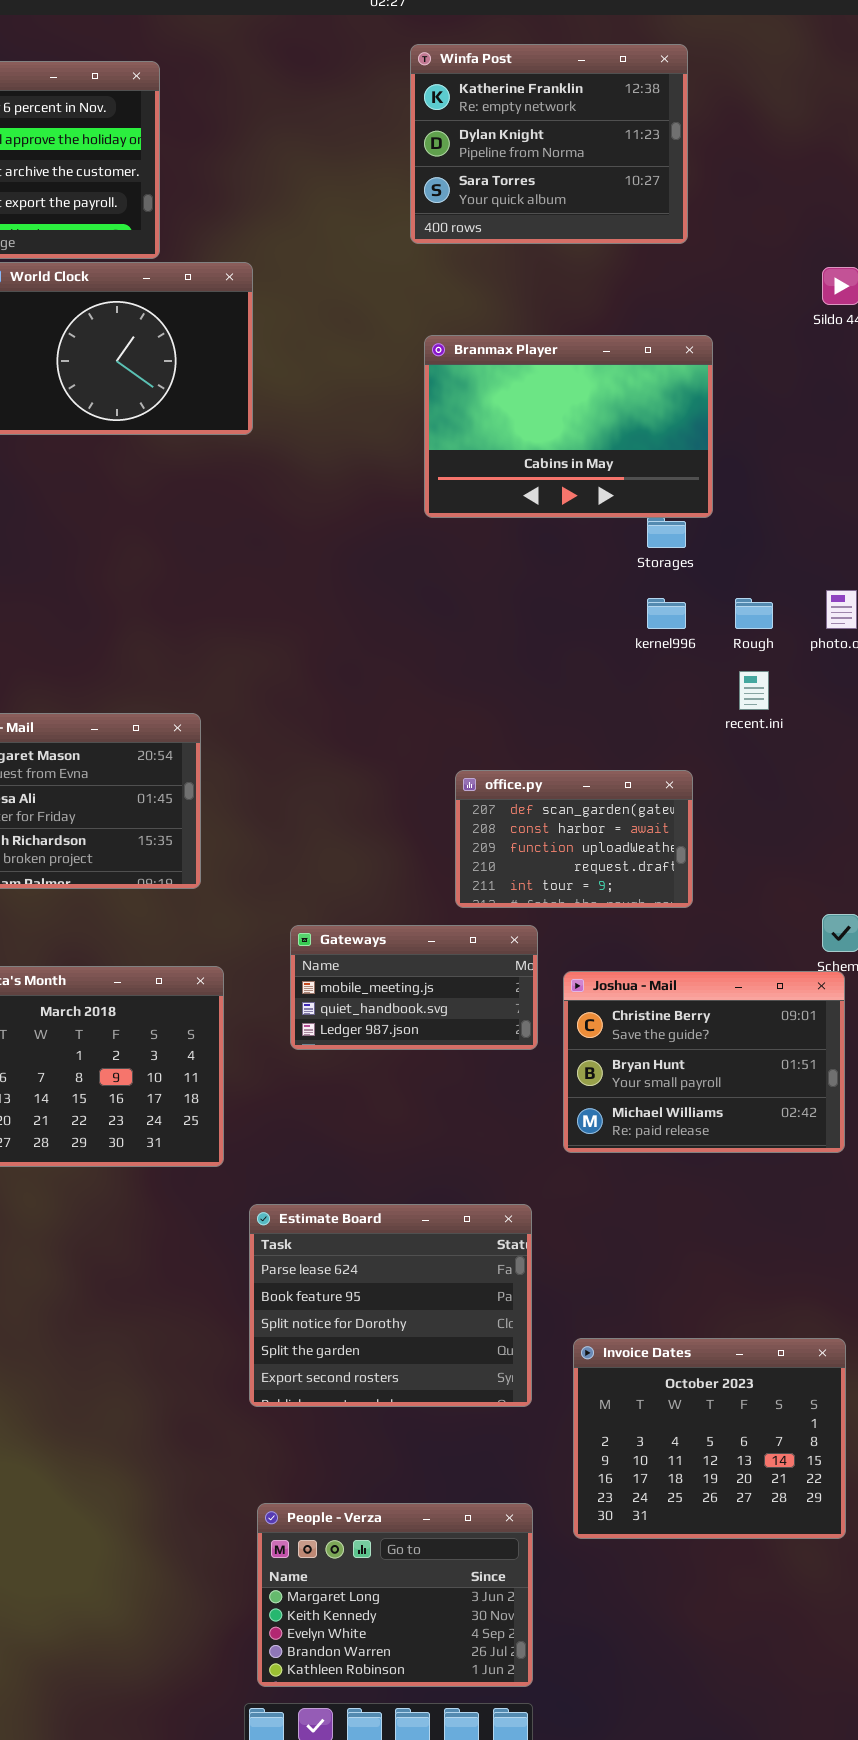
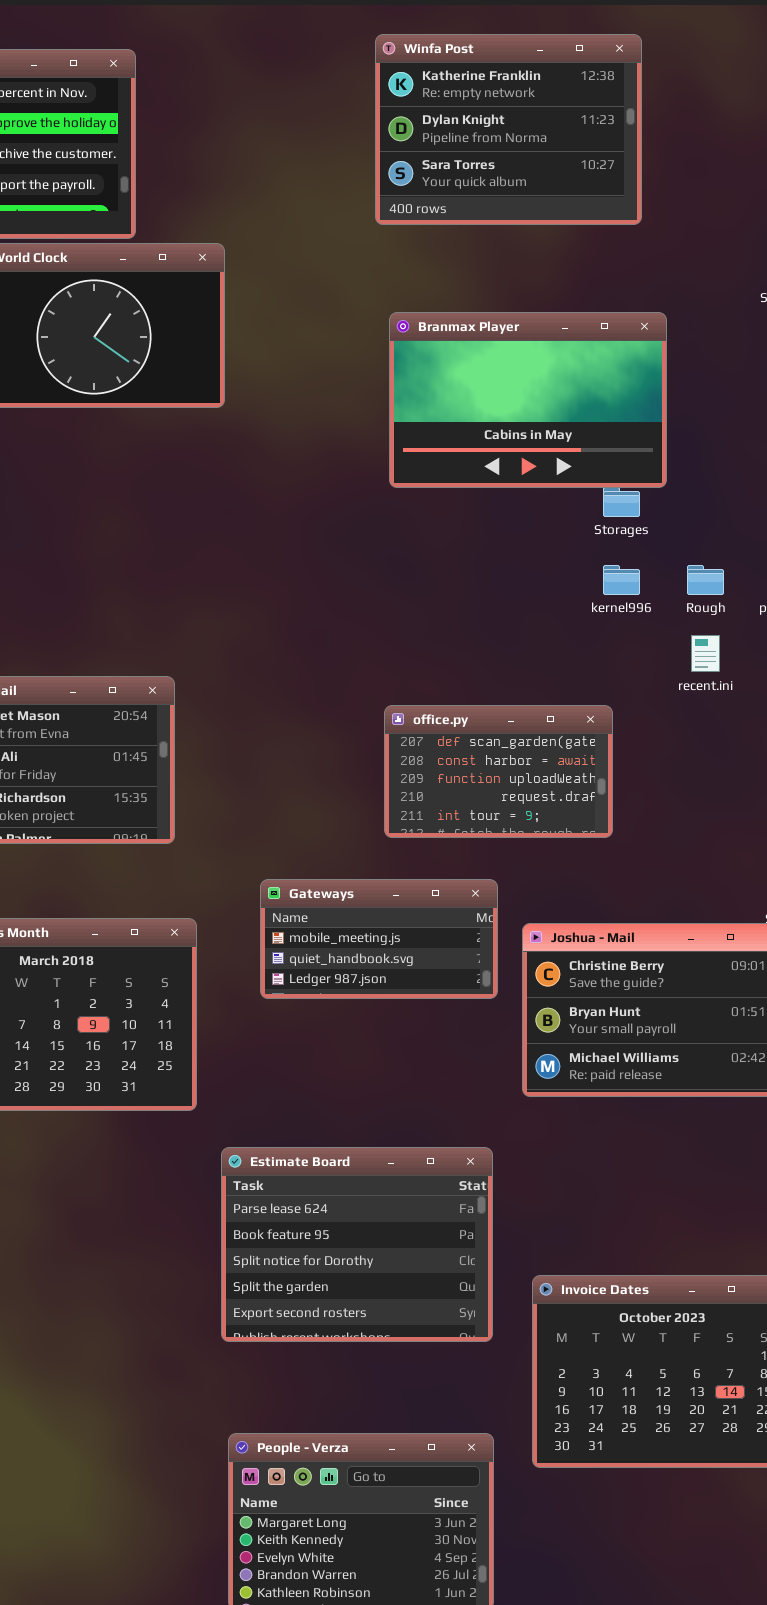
office.py: [455,770,693,908] -> [384,705,613,838], moved

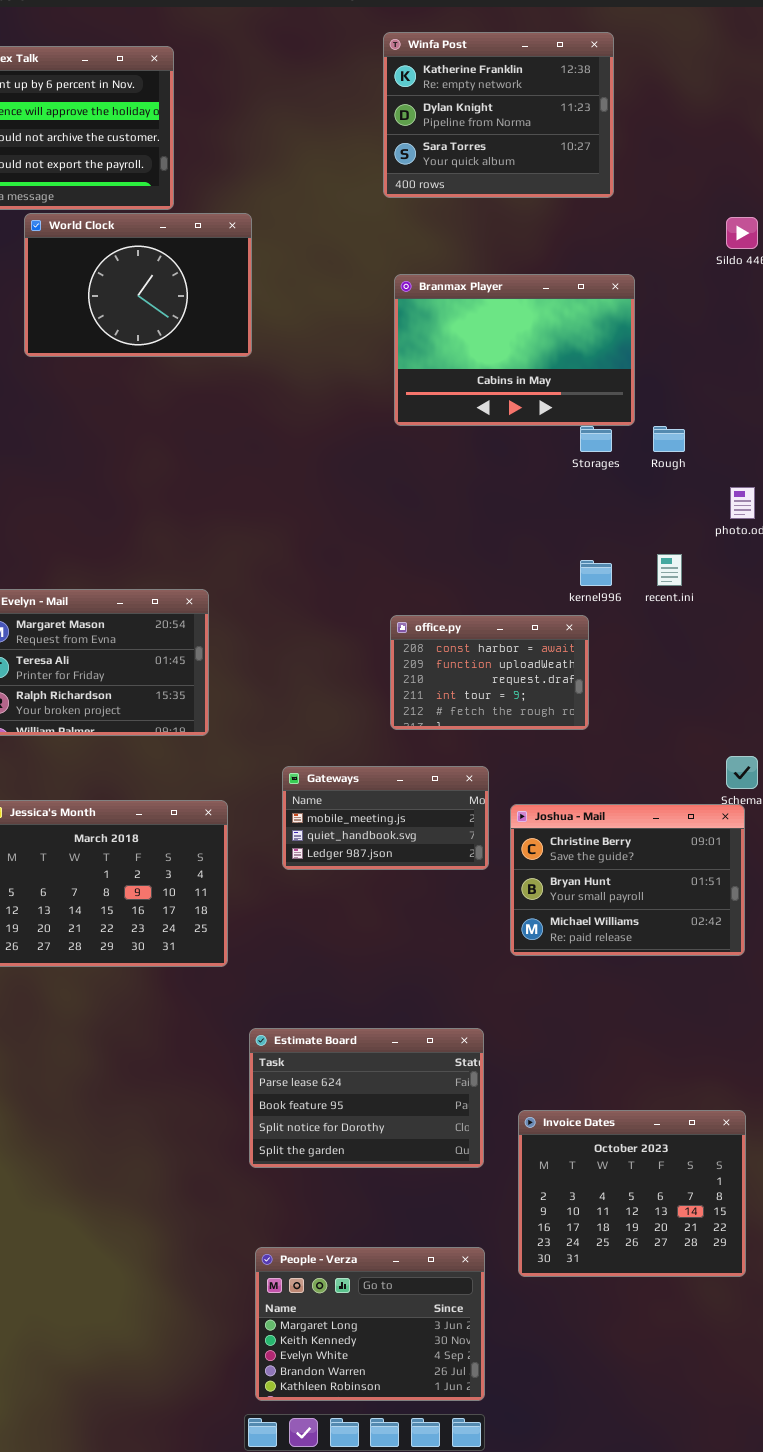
kernel996: [603,565,640,595] -> [580,560,612,586], moved
Rough: [687,565,724,595] -> [653,426,685,452], moved
office.py: [384,705,613,838] -> [390,615,589,730], scrolled down 1 row
Estimate Board: [221,1147,493,1342] -> [249,1028,484,1168], resized

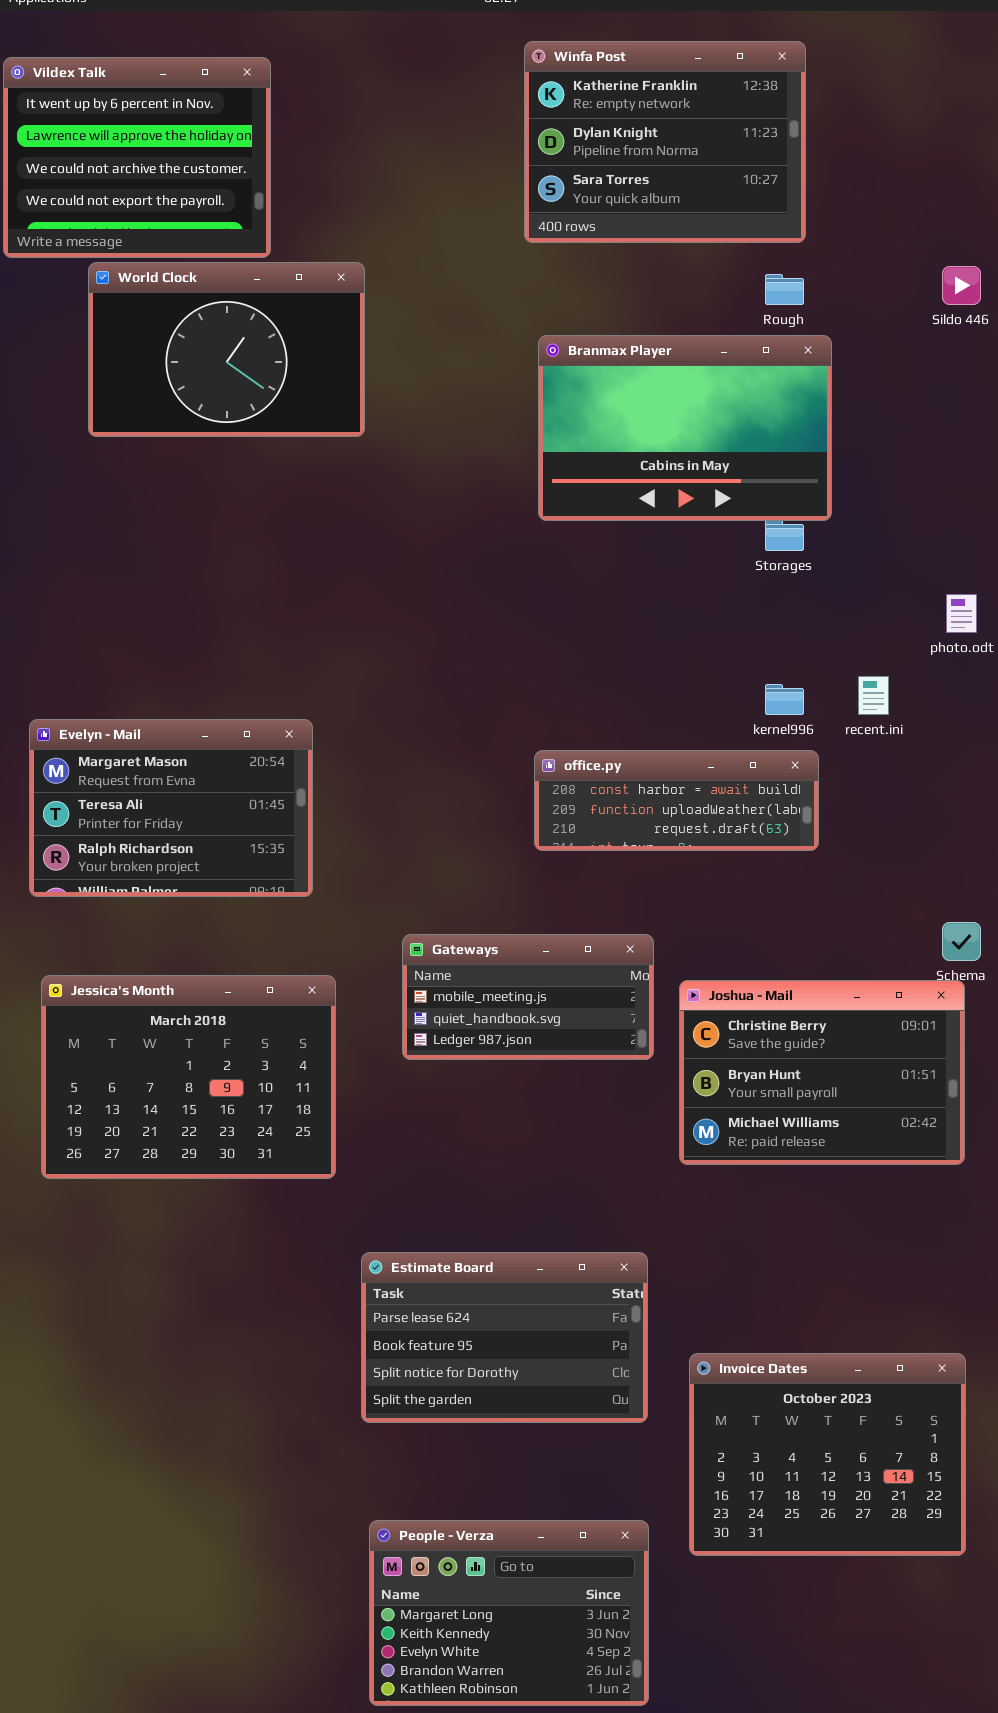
Rough: [653,426,685,452] -> [765,274,804,305], moved
office.py: [390,615,589,730] -> [534,750,819,851], resized

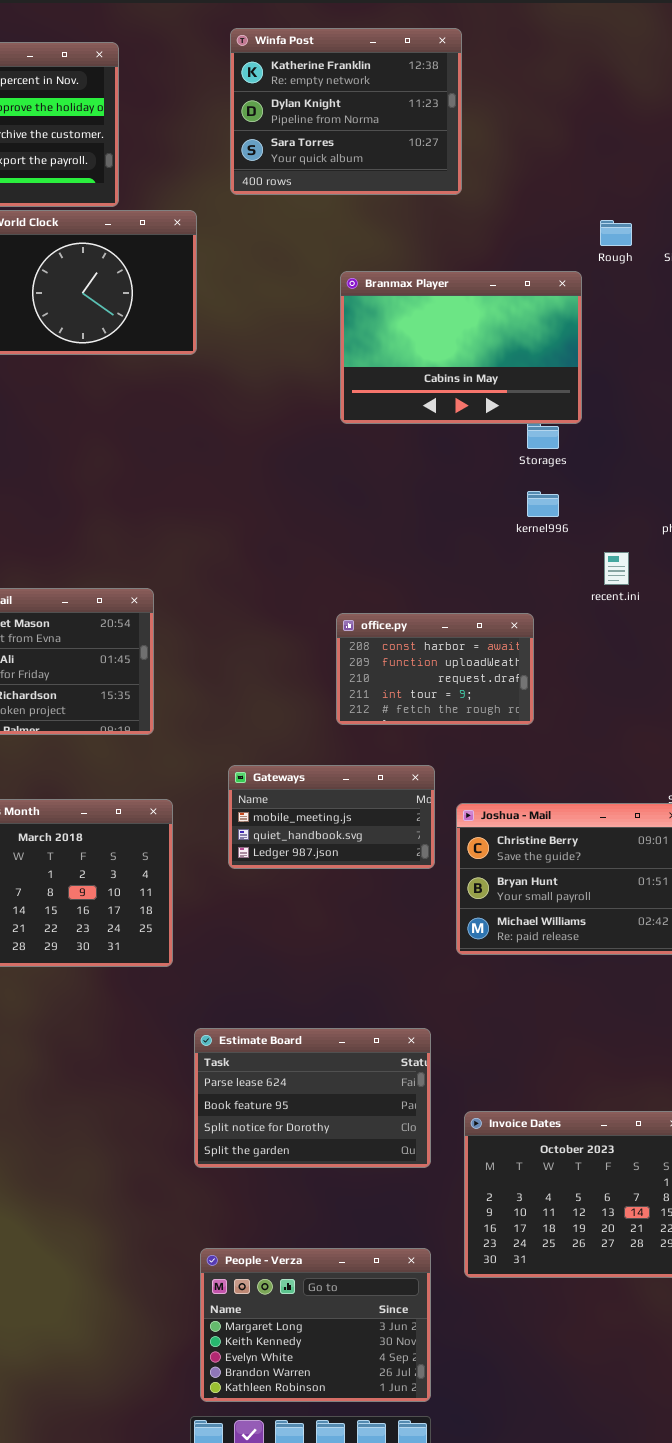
Winfa Post: [524,41,806,243] -> [230,28,462,195], moved
Rough: [765,274,804,305] -> [600,220,632,246], moved
kernel996: [765,684,804,715] -> [527,491,559,517], moved
office.py: [534,750,819,851] -> [336,613,534,725], resized

